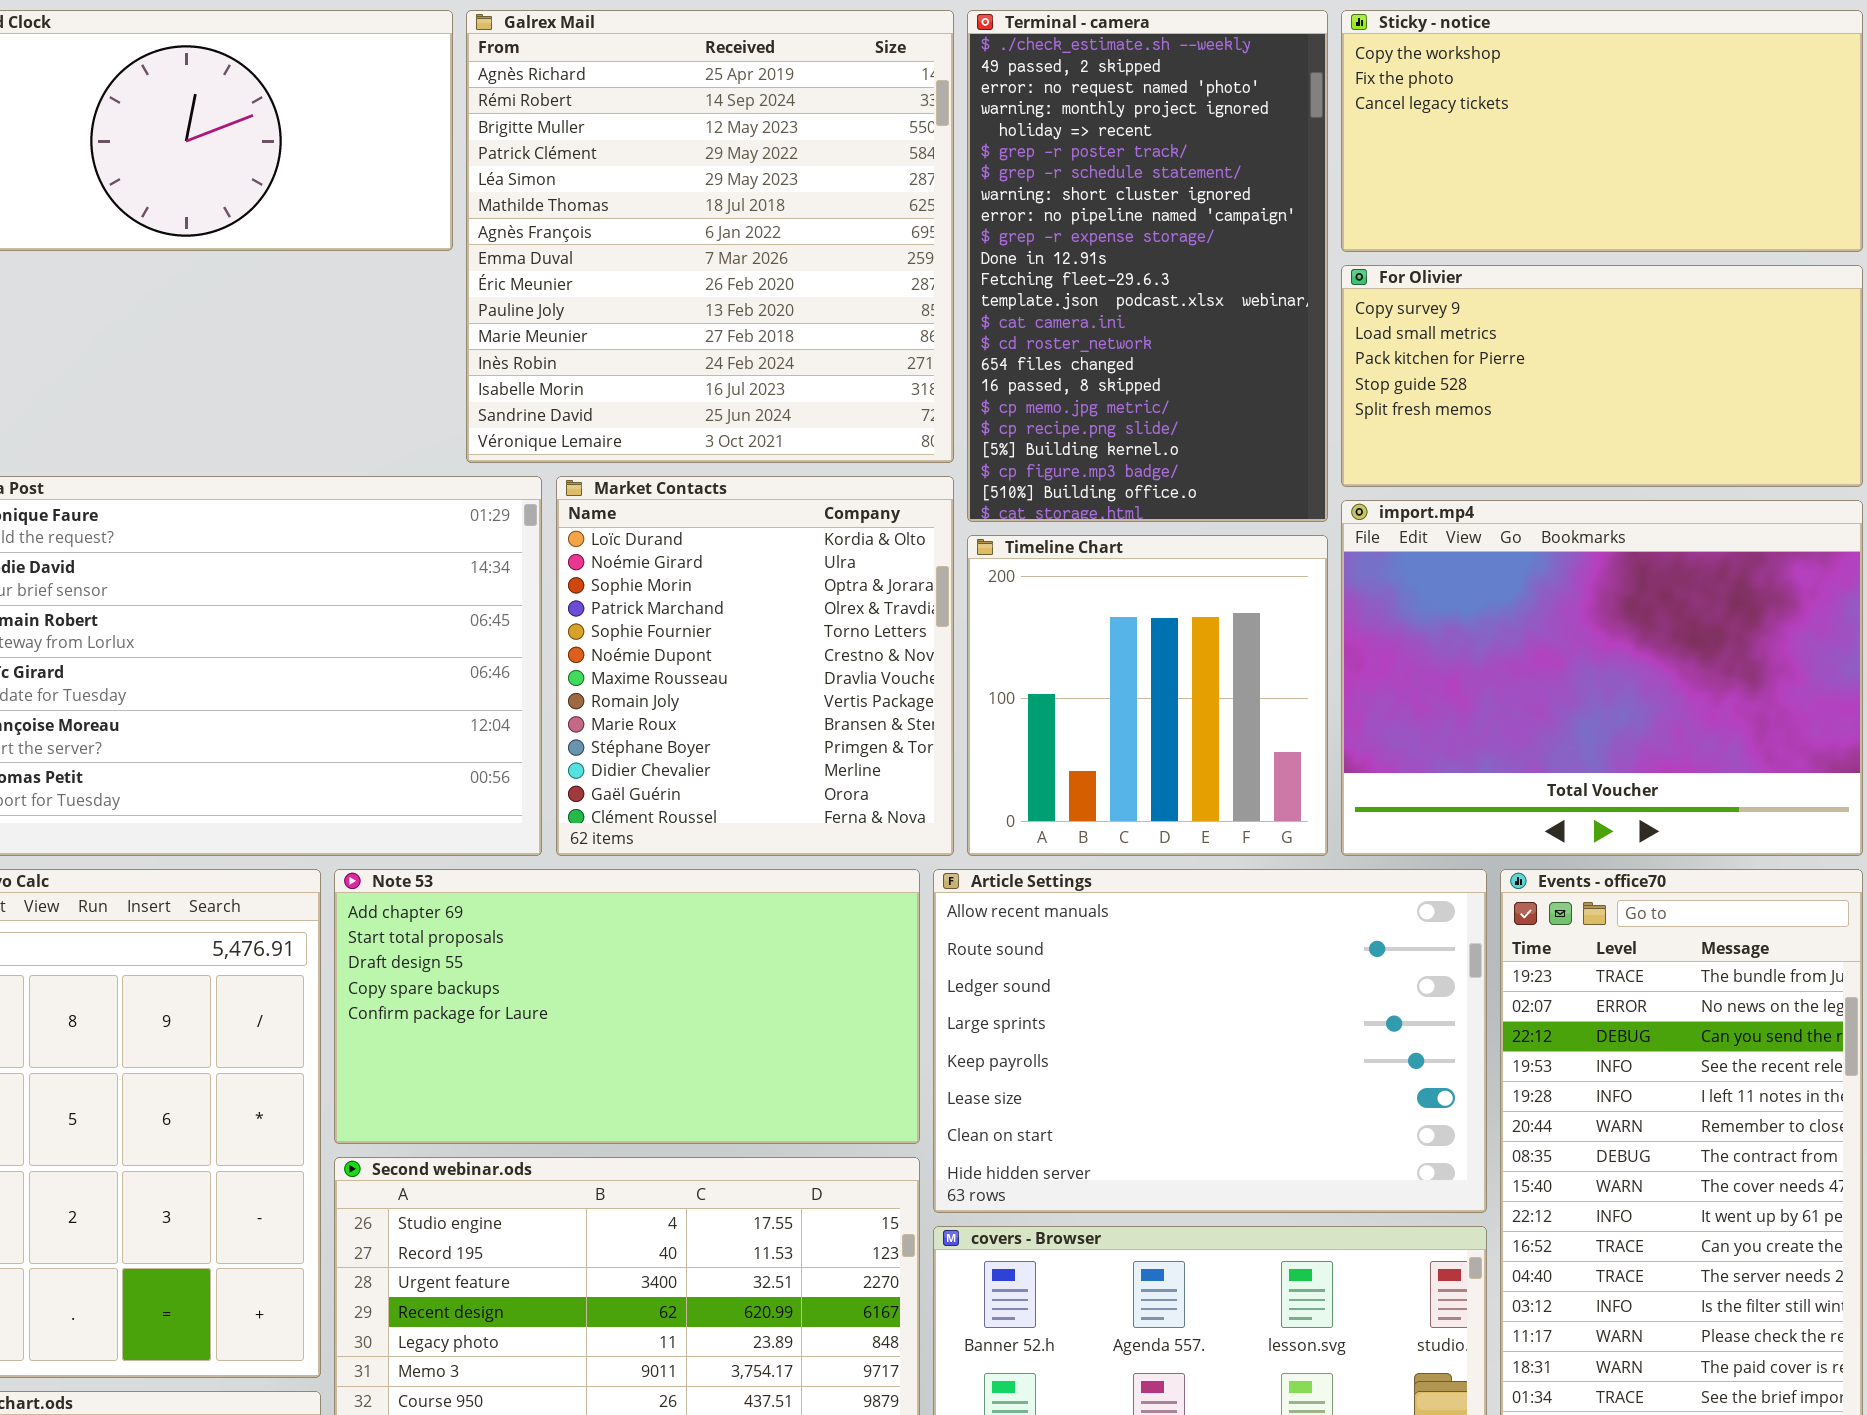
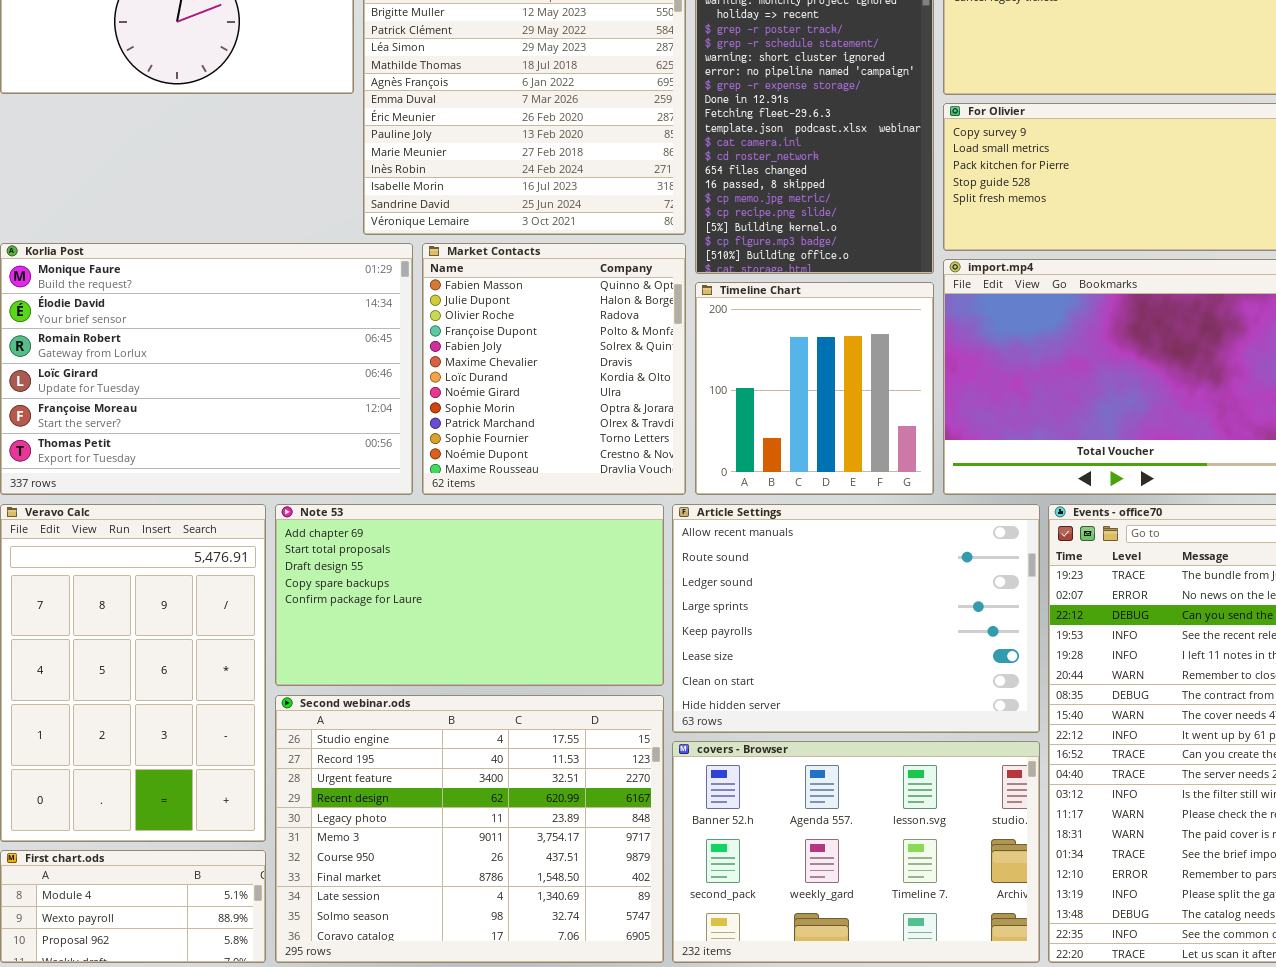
Market Contacts: [556,476,954,856] -> [422,243,686,495], scrolled up 6 rows

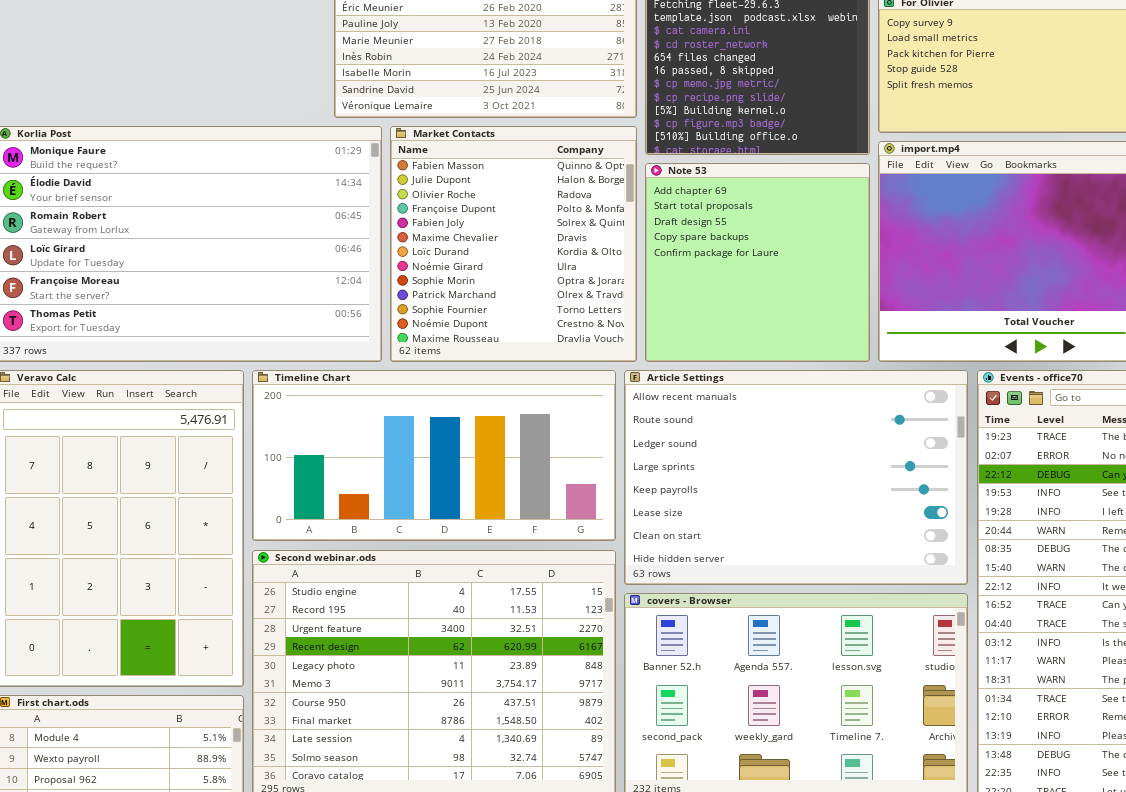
Timeline Chart: [695,282,934,495] -> [252,370,616,541], moved, resized
Note 53: [275,504,664,686] -> [645,163,870,362], moved, resized

